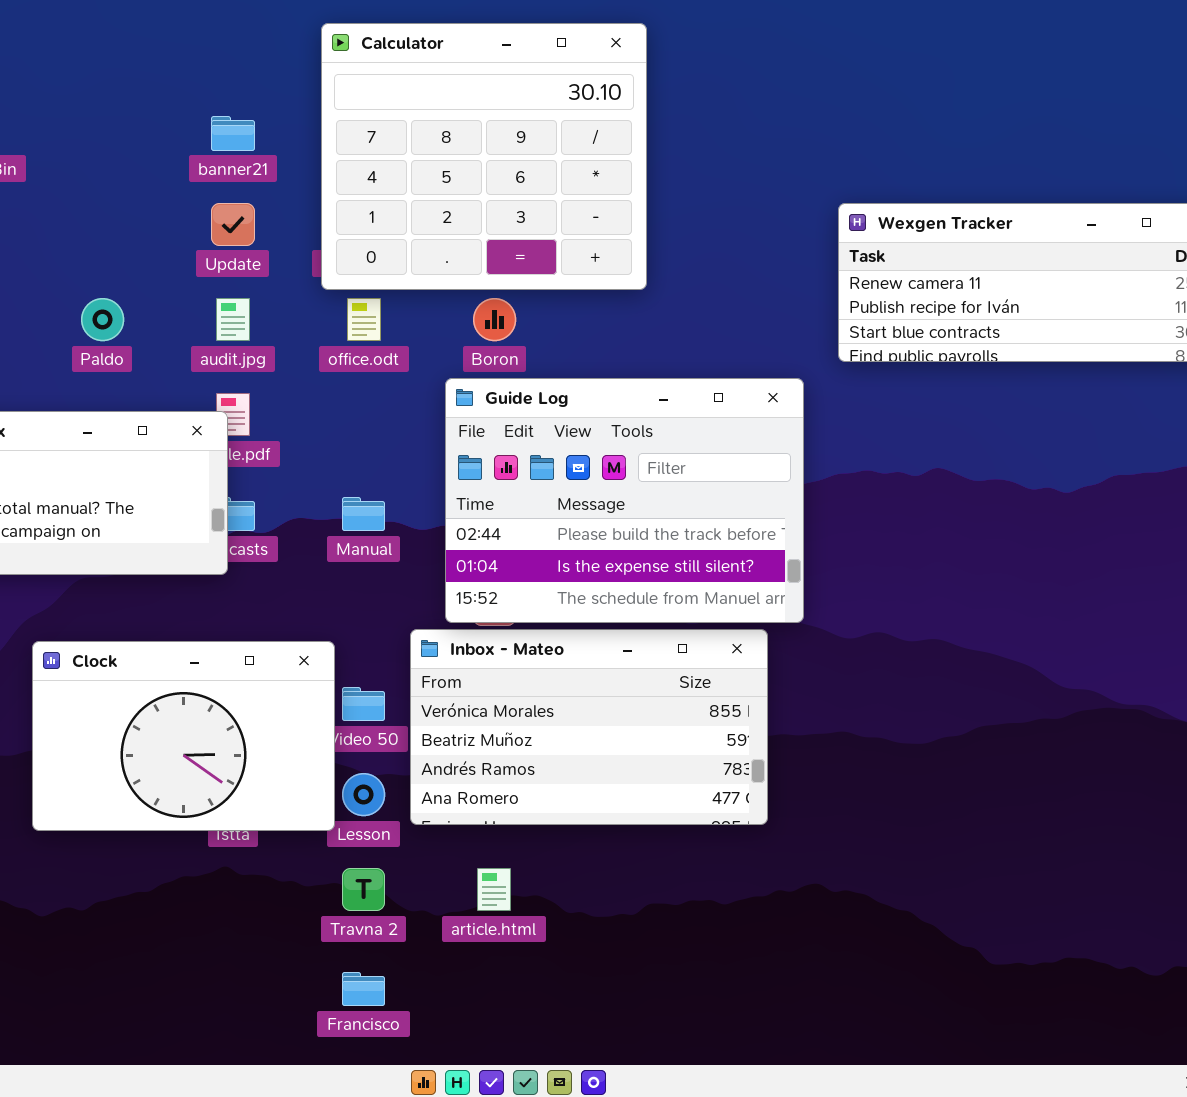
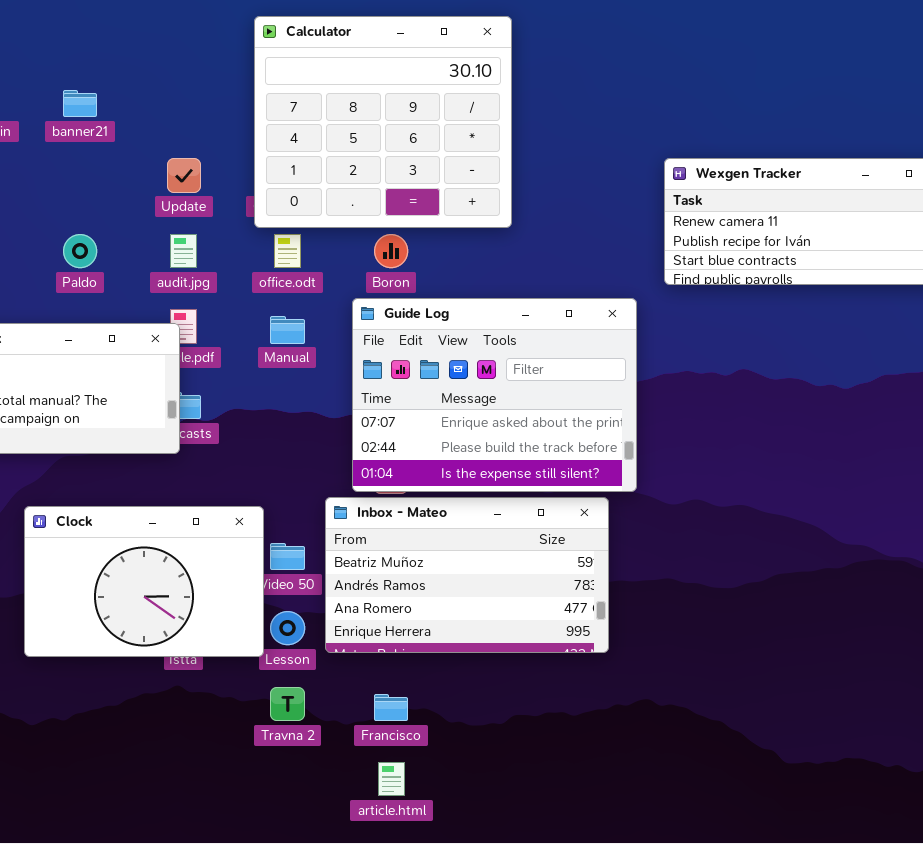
banner21: [211,116,255,151] -> [63,90,97,117], moved
Guide Log: [445,378,804,623] -> [352,298,637,492], scrolled up 1 row
Manual: [342,497,385,531] -> [270,316,305,344], moved
Inbox - Mateo: [410,629,768,825] -> [325,497,609,653], scrolled down 1 row
article.html: [477,868,511,911] -> [378,762,405,796], moved
Francisco: [342,972,385,1006] -> [374,694,408,721], moved

